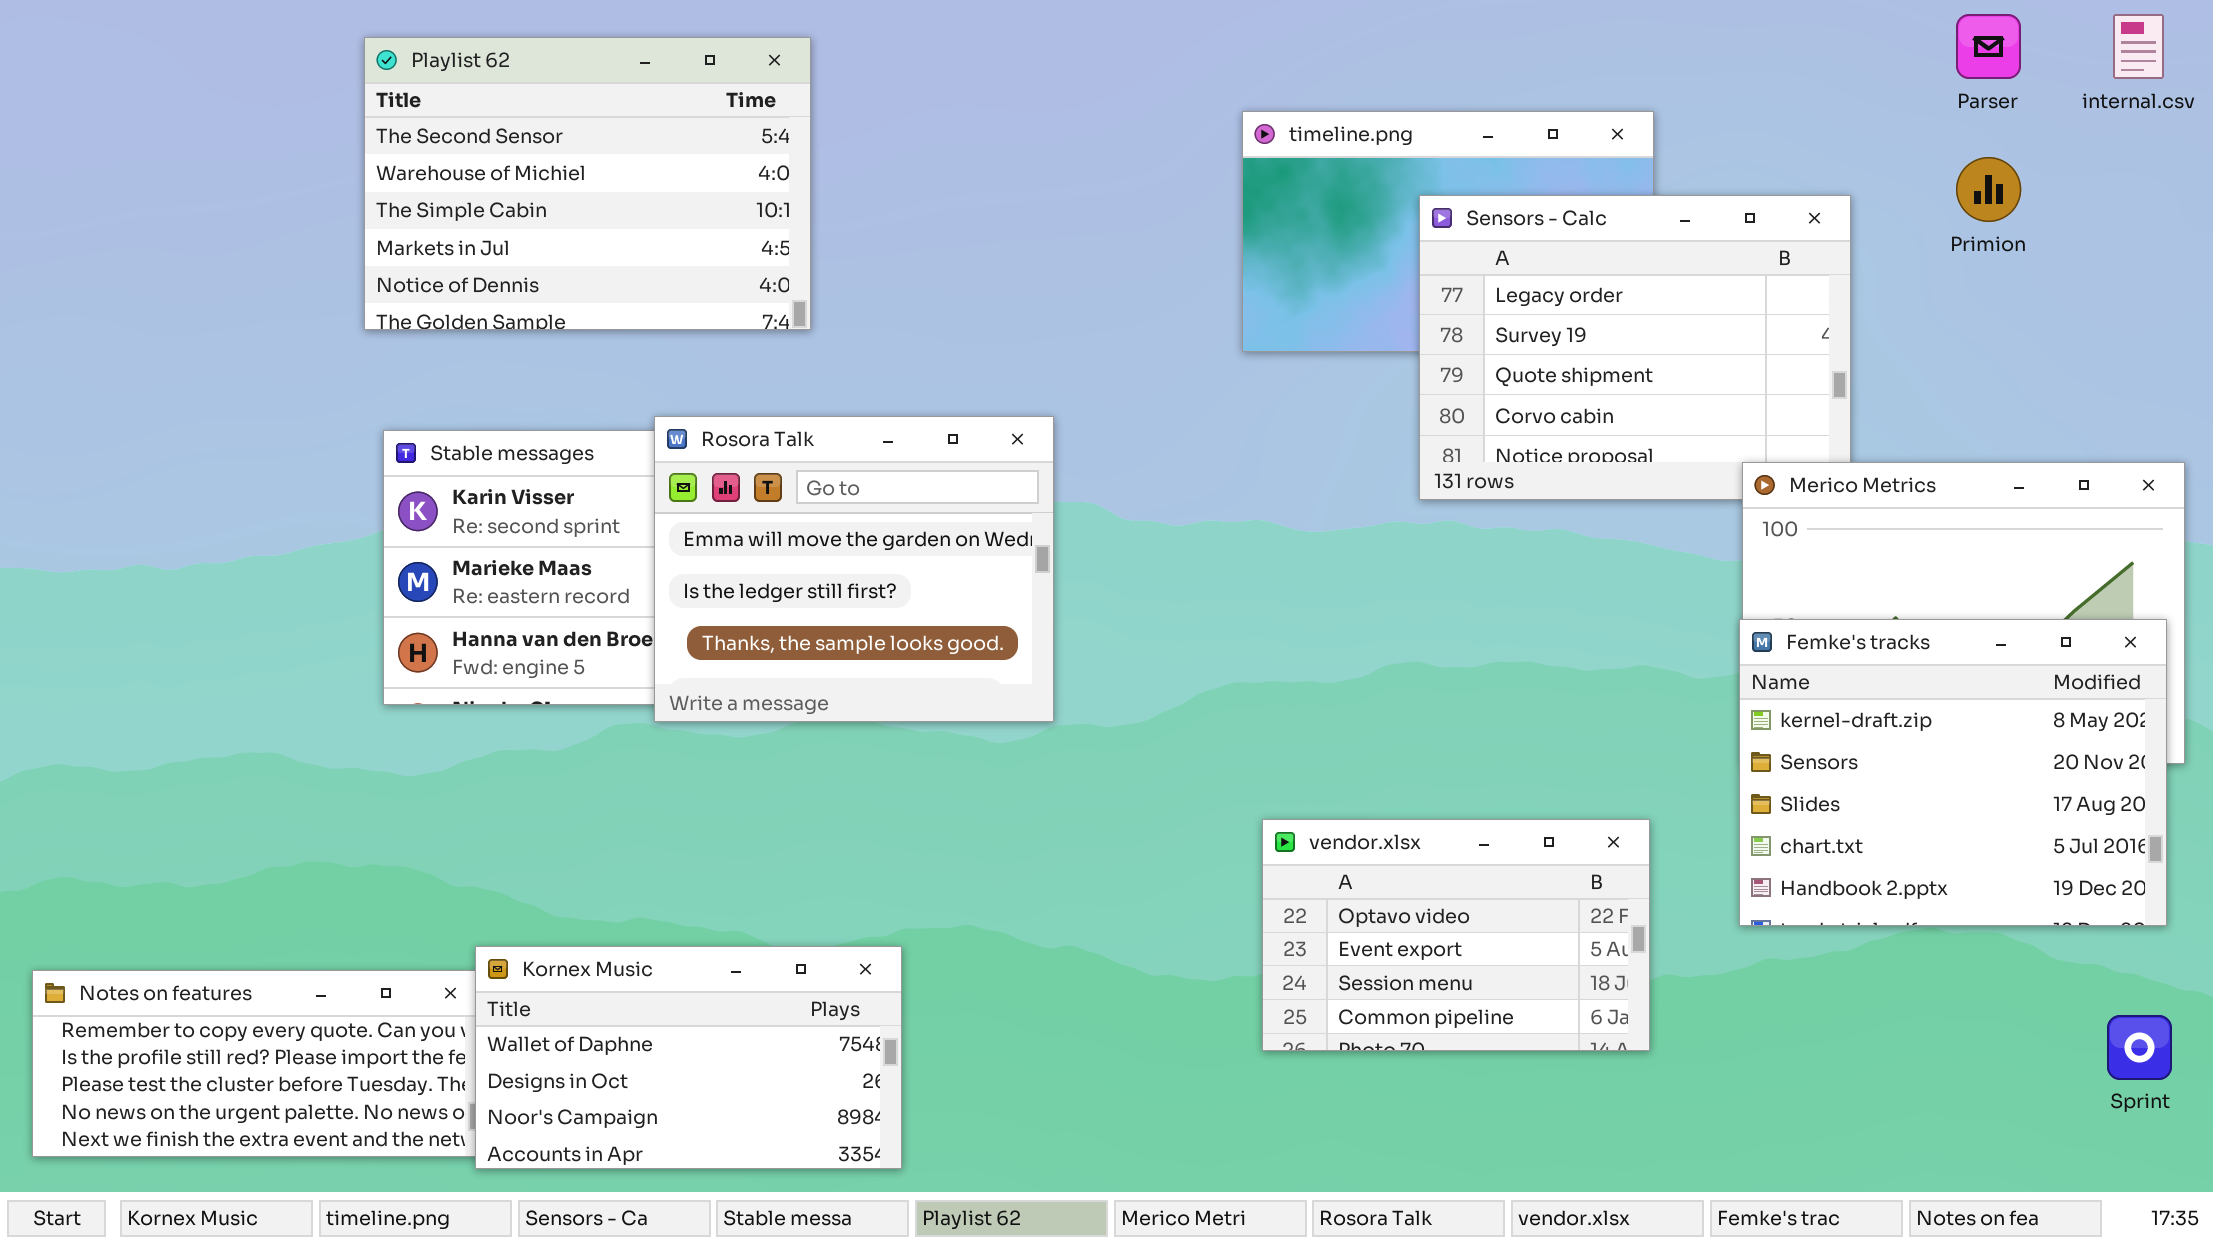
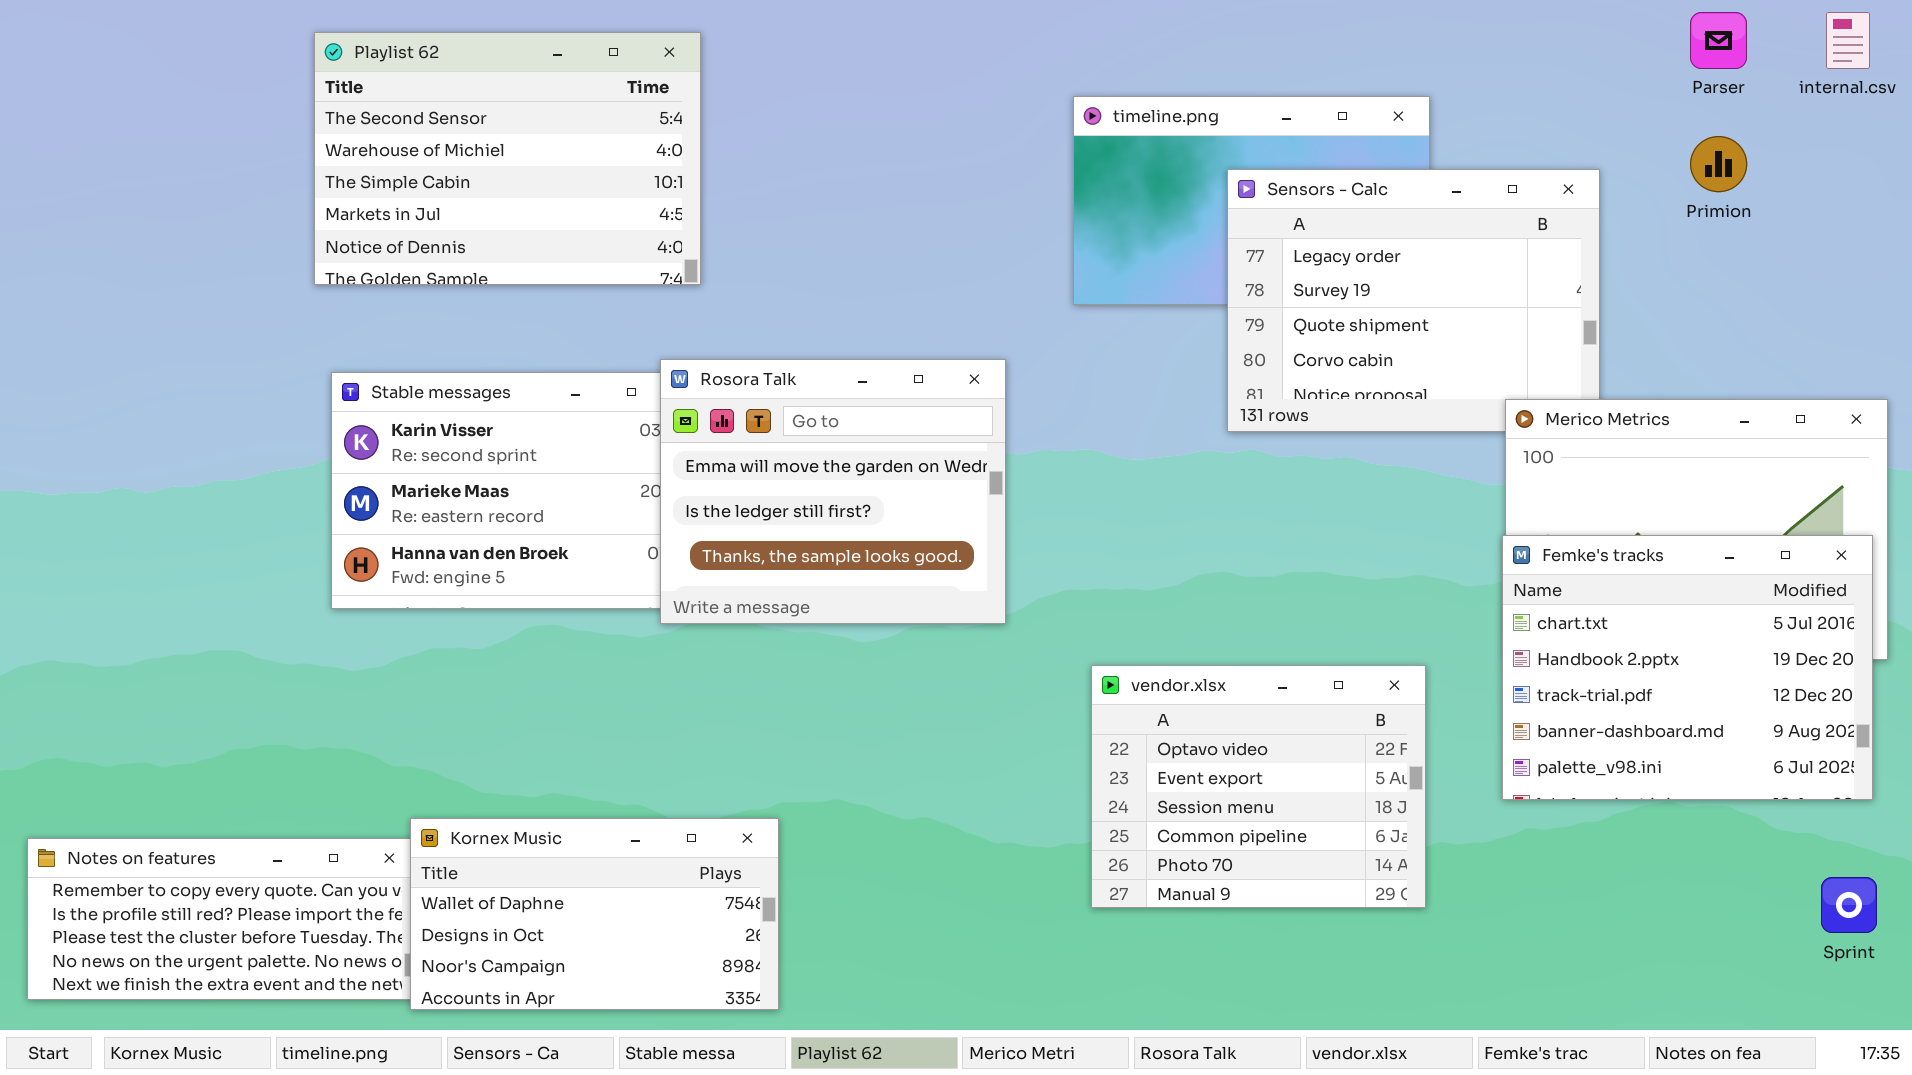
Rosora Talk: [654,416,1054,722] -> [660,359,1006,624], moved
Femke's tracks: [1739,619,2167,926] -> [1502,535,1873,800], scrolled down 3 rows
vendor.xlsx: [1262,819,1650,1051] -> [1091,665,1426,908], resized

